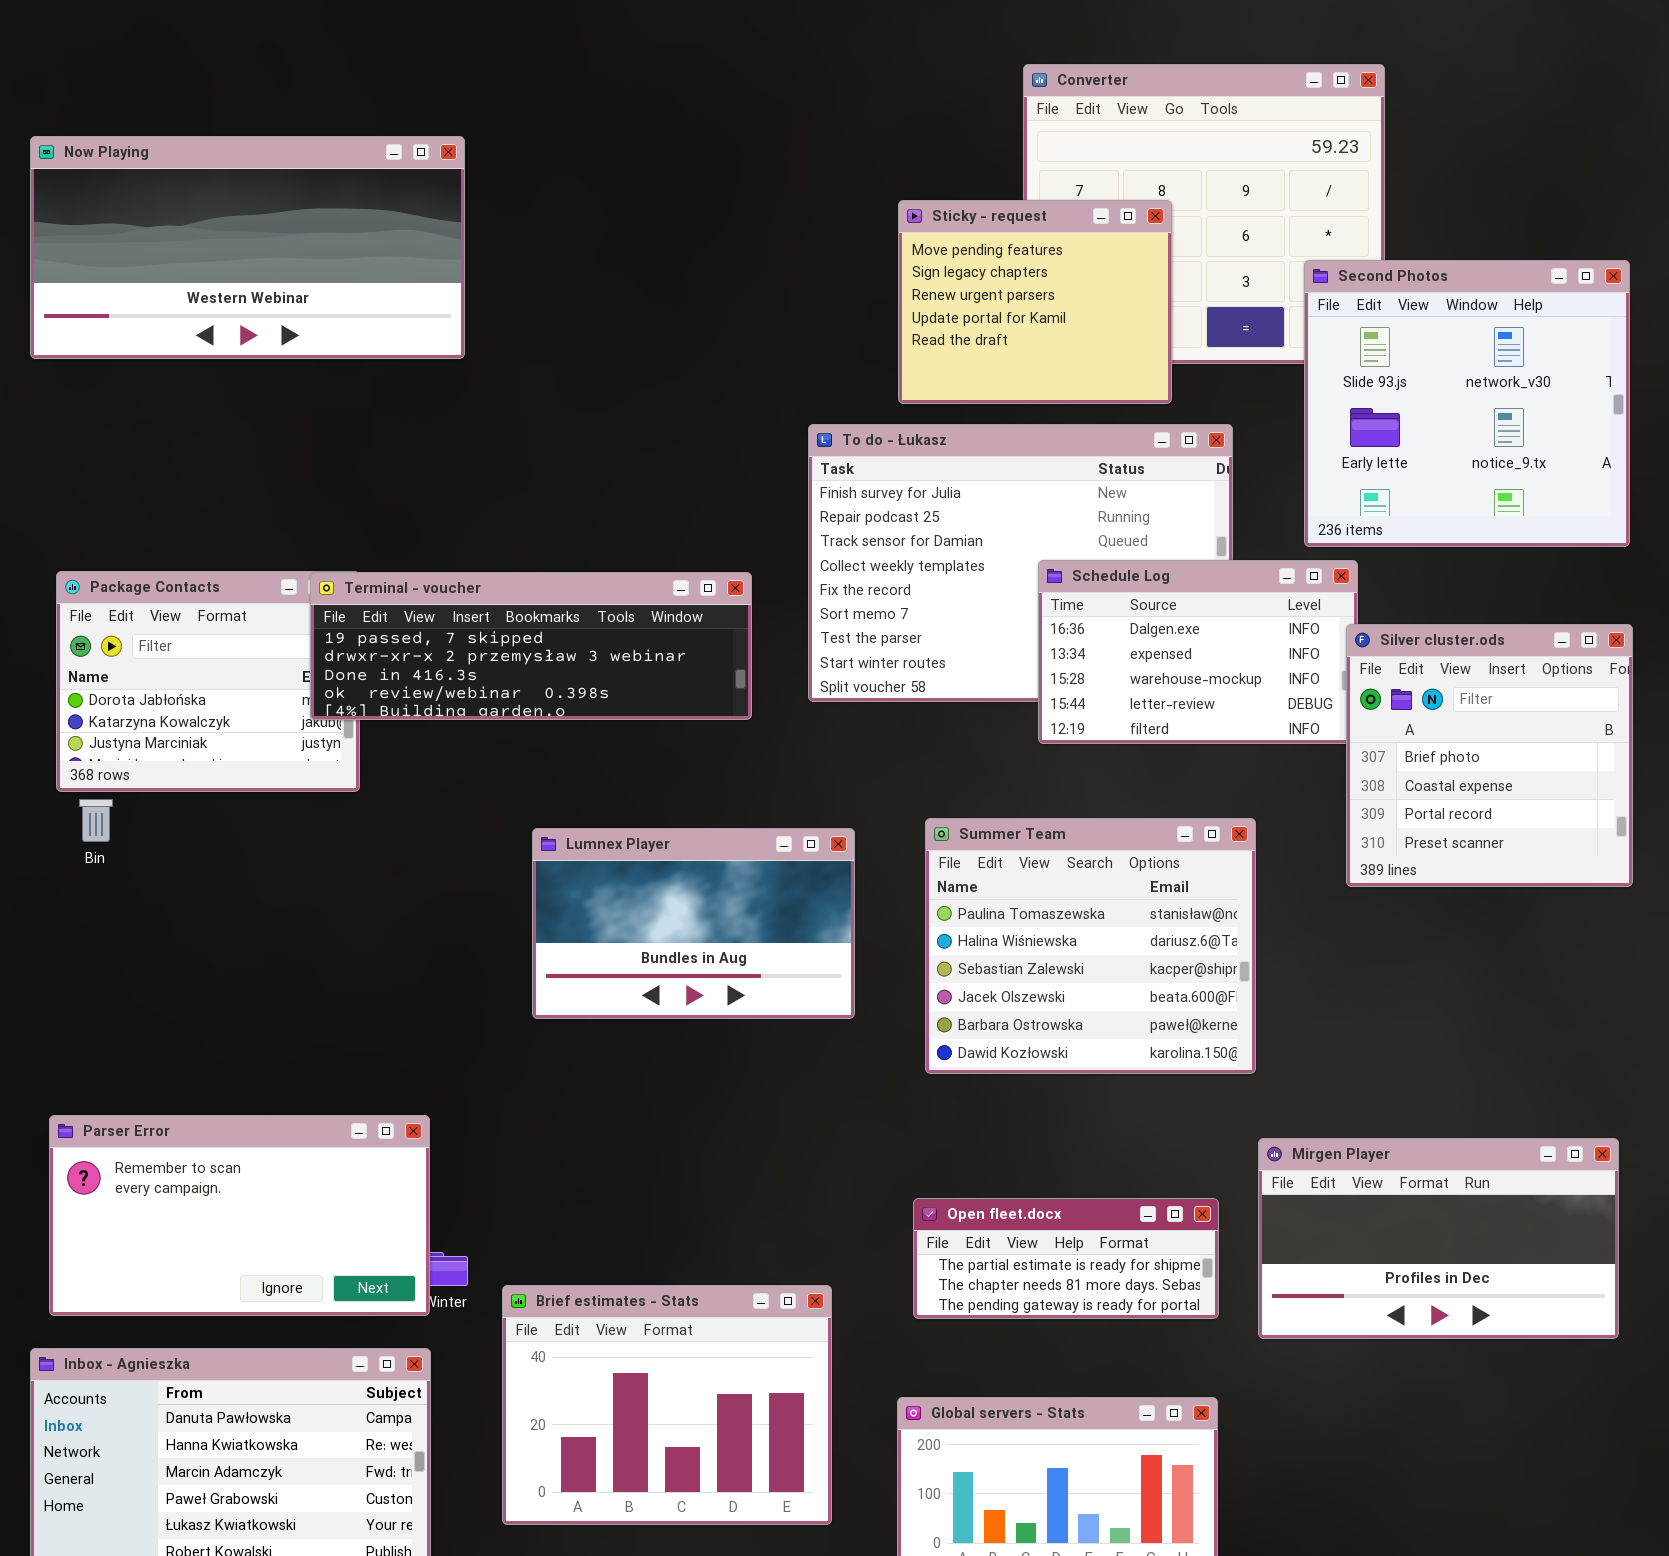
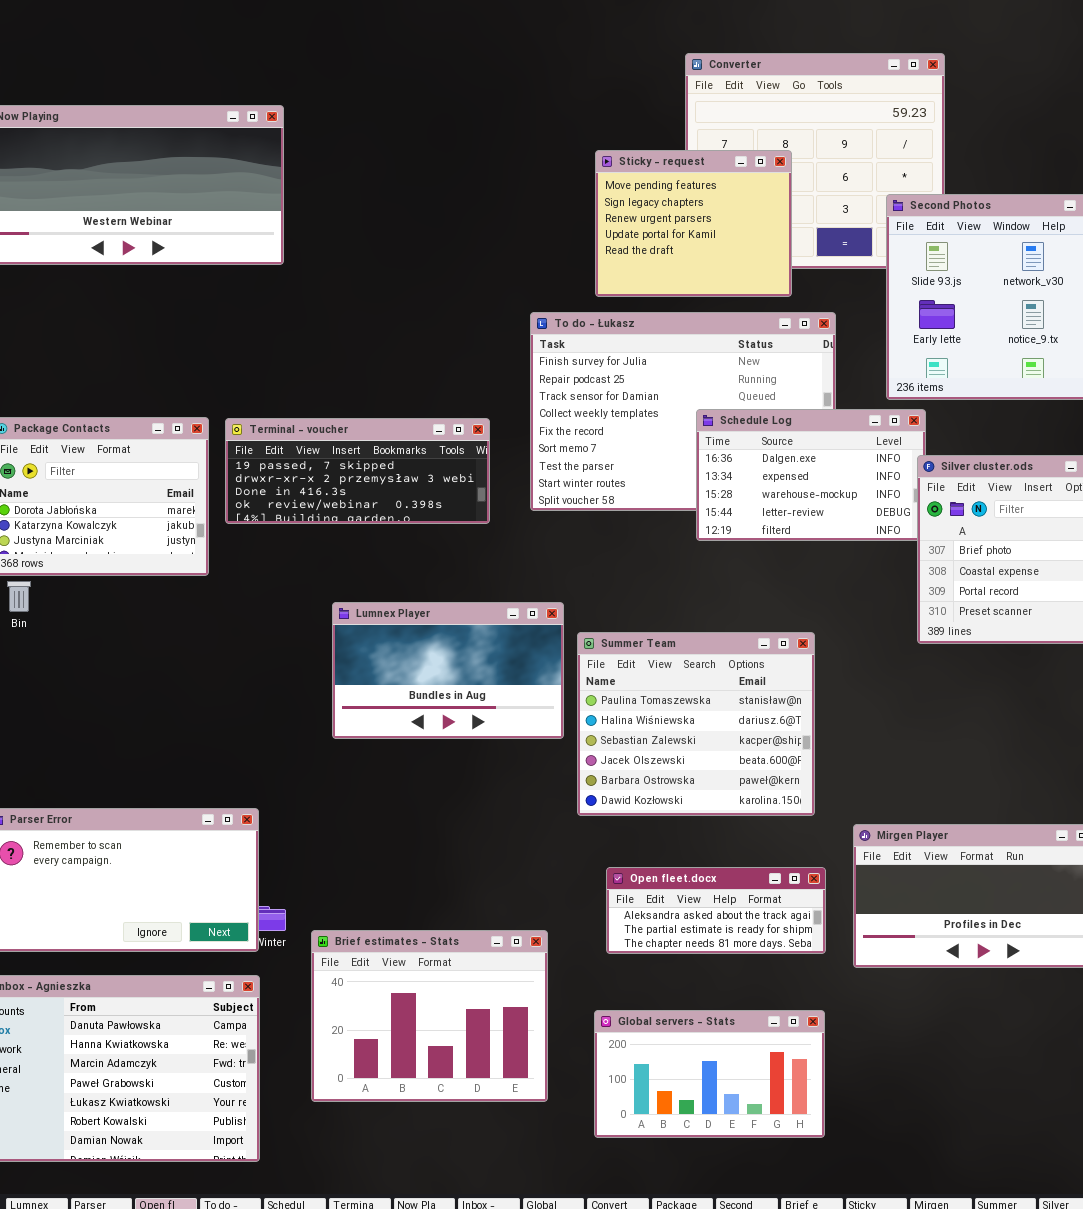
Terminal - voucher: [310,572,752,720] -> [225,418,490,524], resized
Summer Team: [925,818,1256,1074] -> [577,632,815,816], moved
Open fleet.docx: [913,1198,1219,1319] -> [606,867,826,954], scrolled up 1 row

